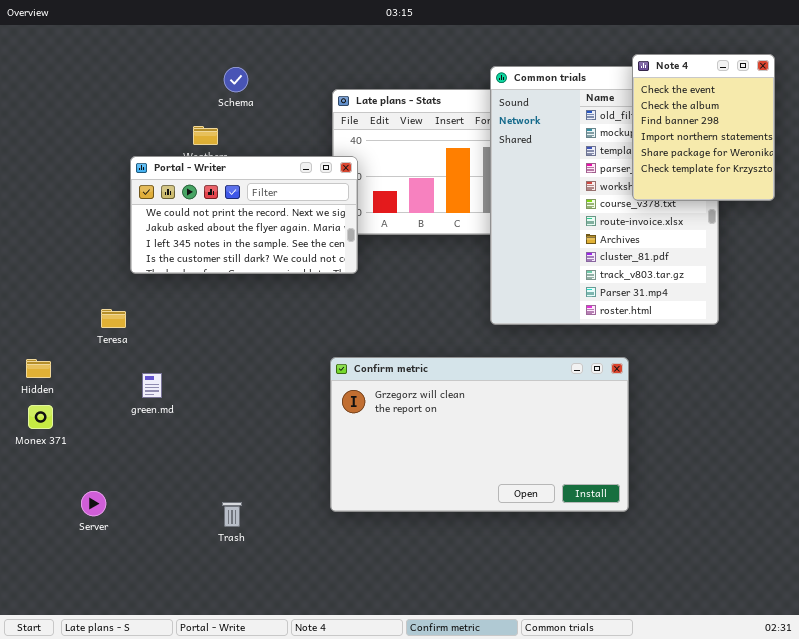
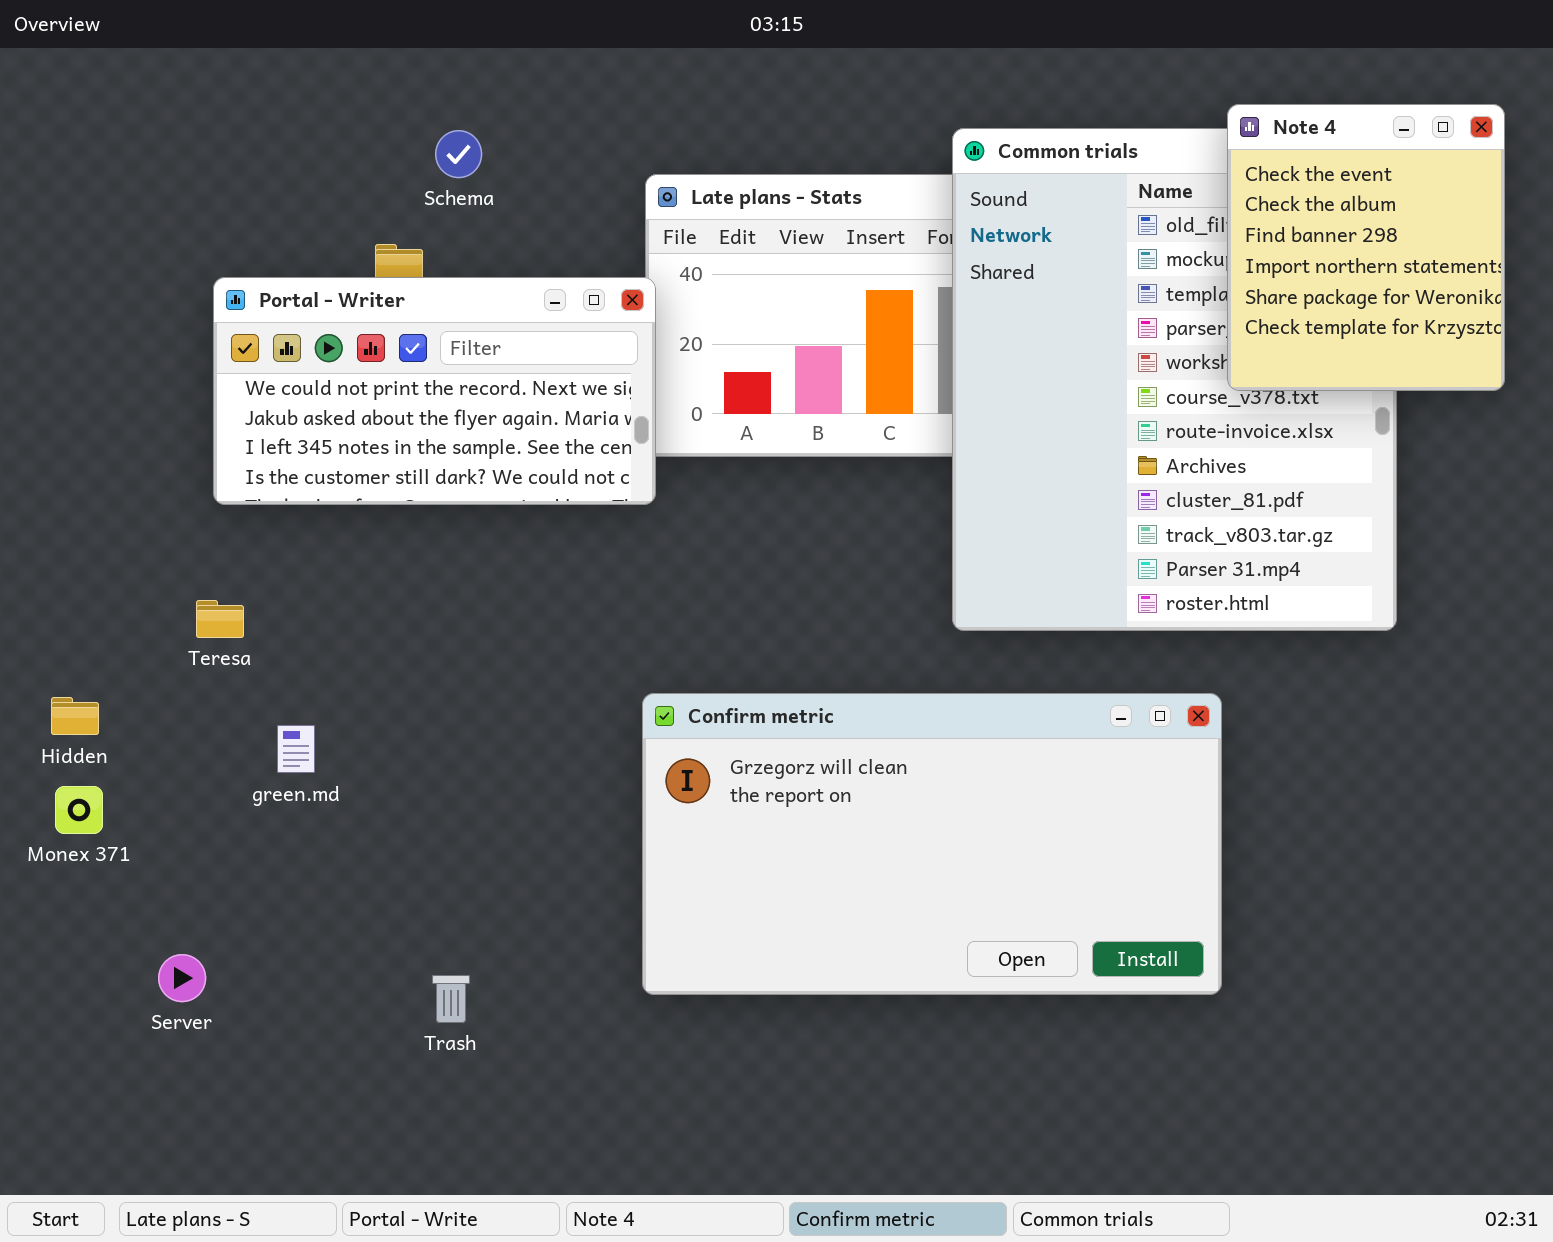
Portal - Writer: [130,156,358,274] -> [213,277,656,505], moved

